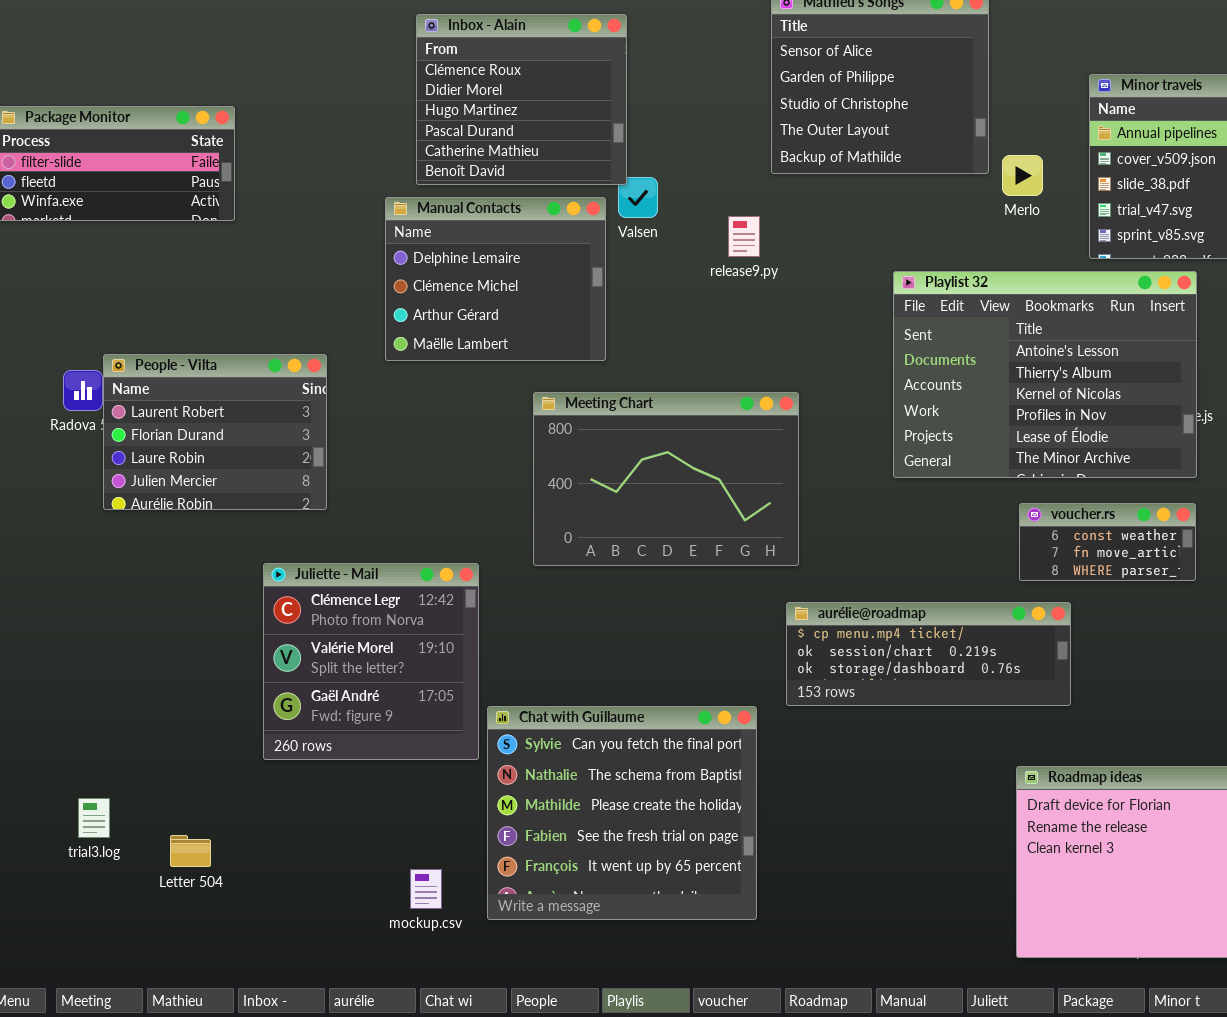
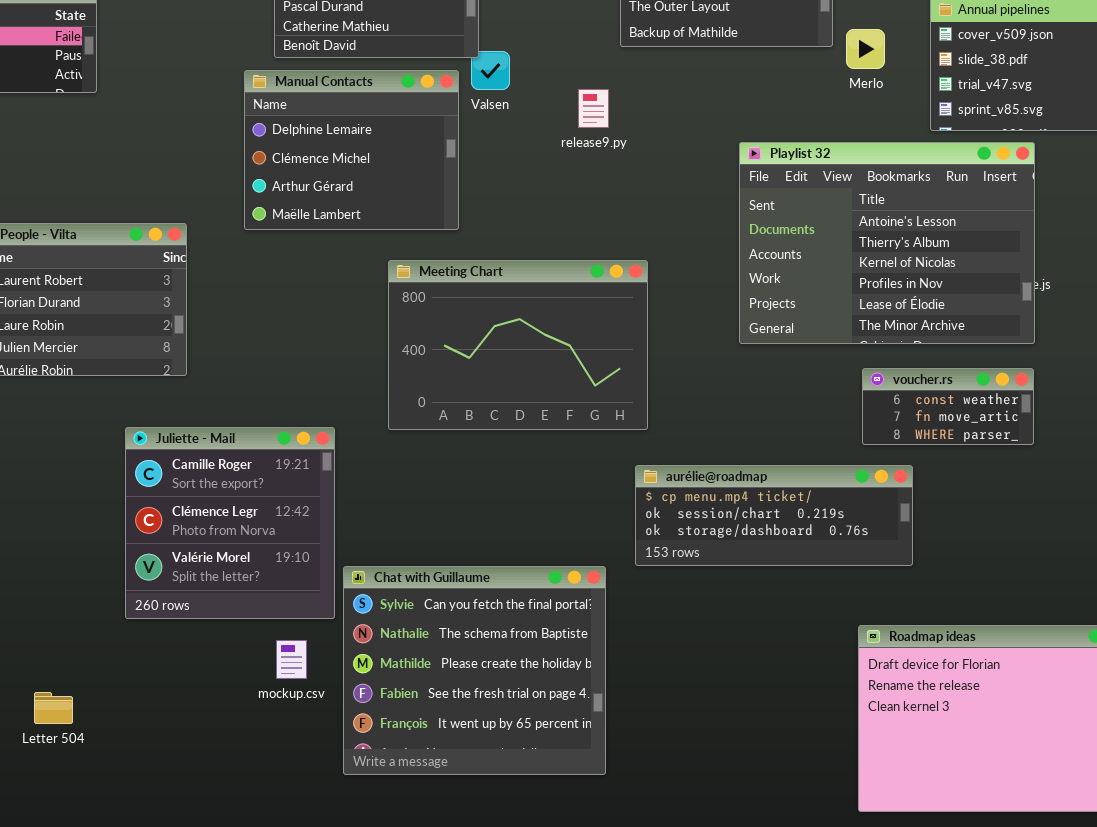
Juliette - Mail: [263,563,479,760] -> [125,427,335,619], scrolled up 1 row
mockup.csv: [410,869,442,909] -> [276,640,307,679], moved

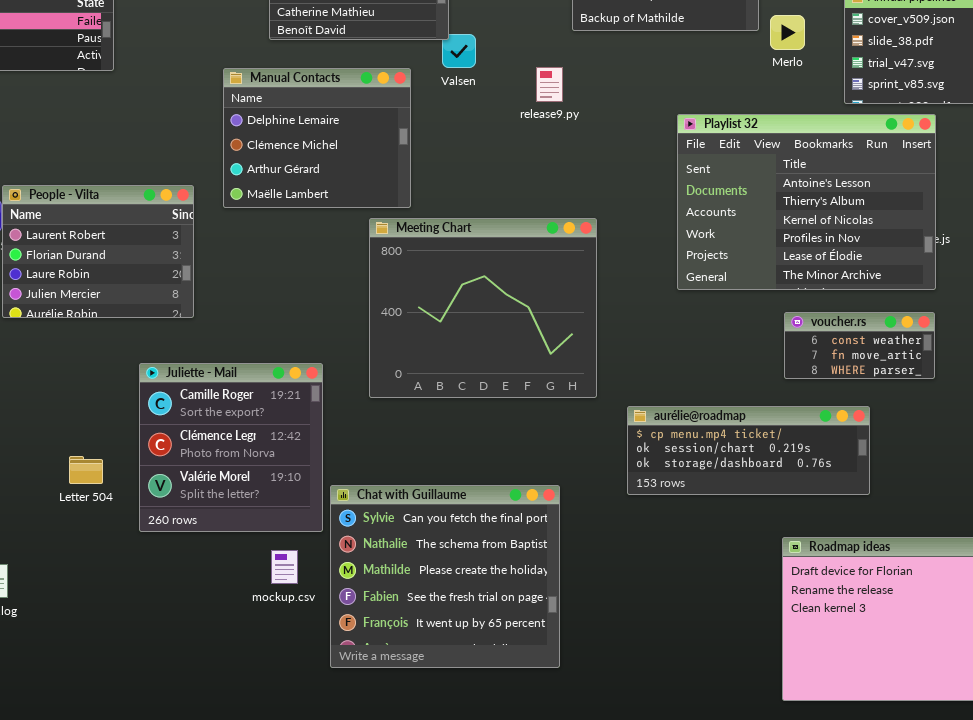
Manual Contacts: [244,70,459,230] -> [223,68,411,208], moved
Meeting Chart: [388,260,648,430] -> [369,218,597,398], resized
aurélie@roadmap: [635,465,913,566] -> [627,406,870,495], moved
Letter 504: [34,692,73,724] -> [69,456,103,484], moved

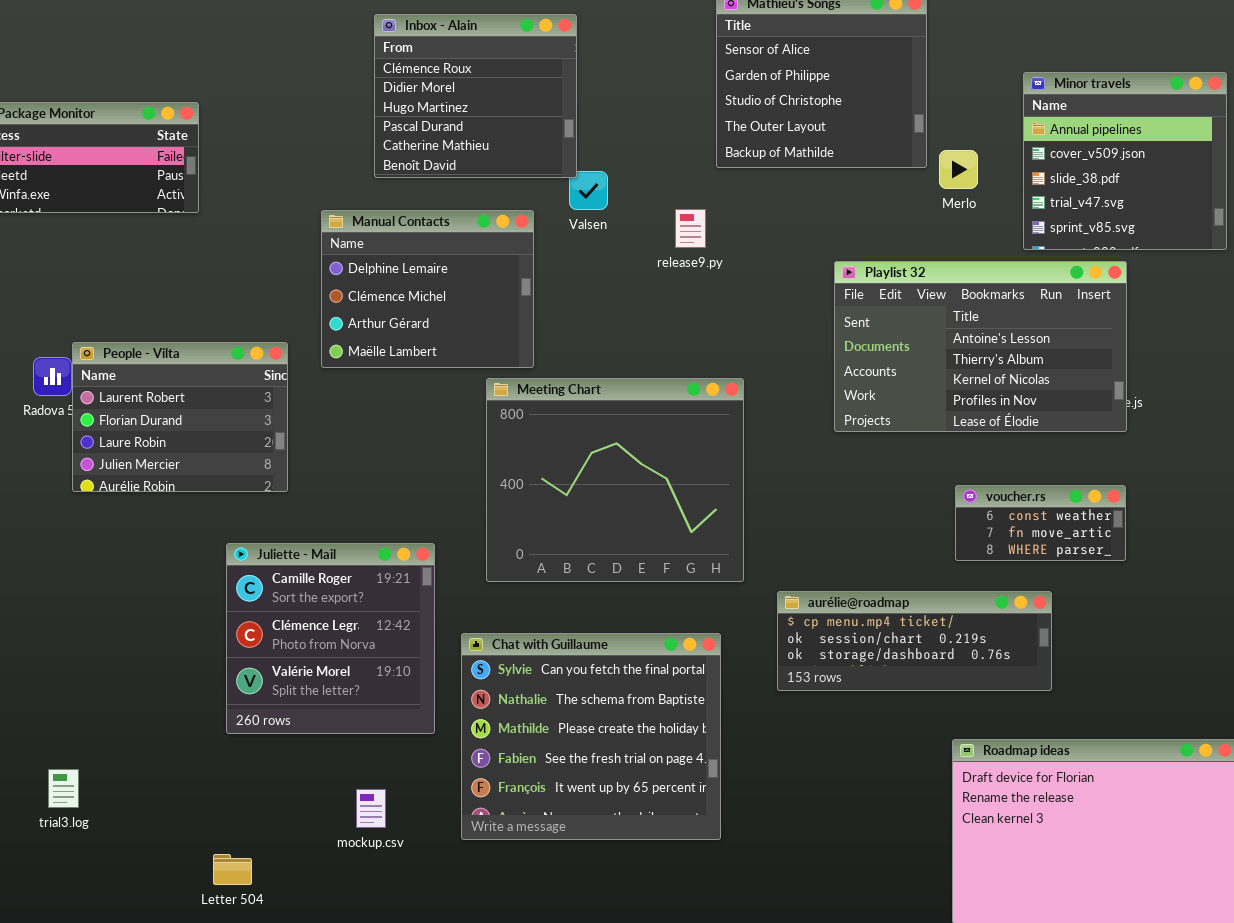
Playlist 32: [677,114,936,290] -> [834,261,1127,432], resized
Letter 504: [69,456,103,484] -> [213,854,252,885], moved
Chat with Guillaume: [330,485,560,668] -> [461,633,721,840], moved
mockup.csv: [271,550,298,584] -> [356,789,386,828], moved

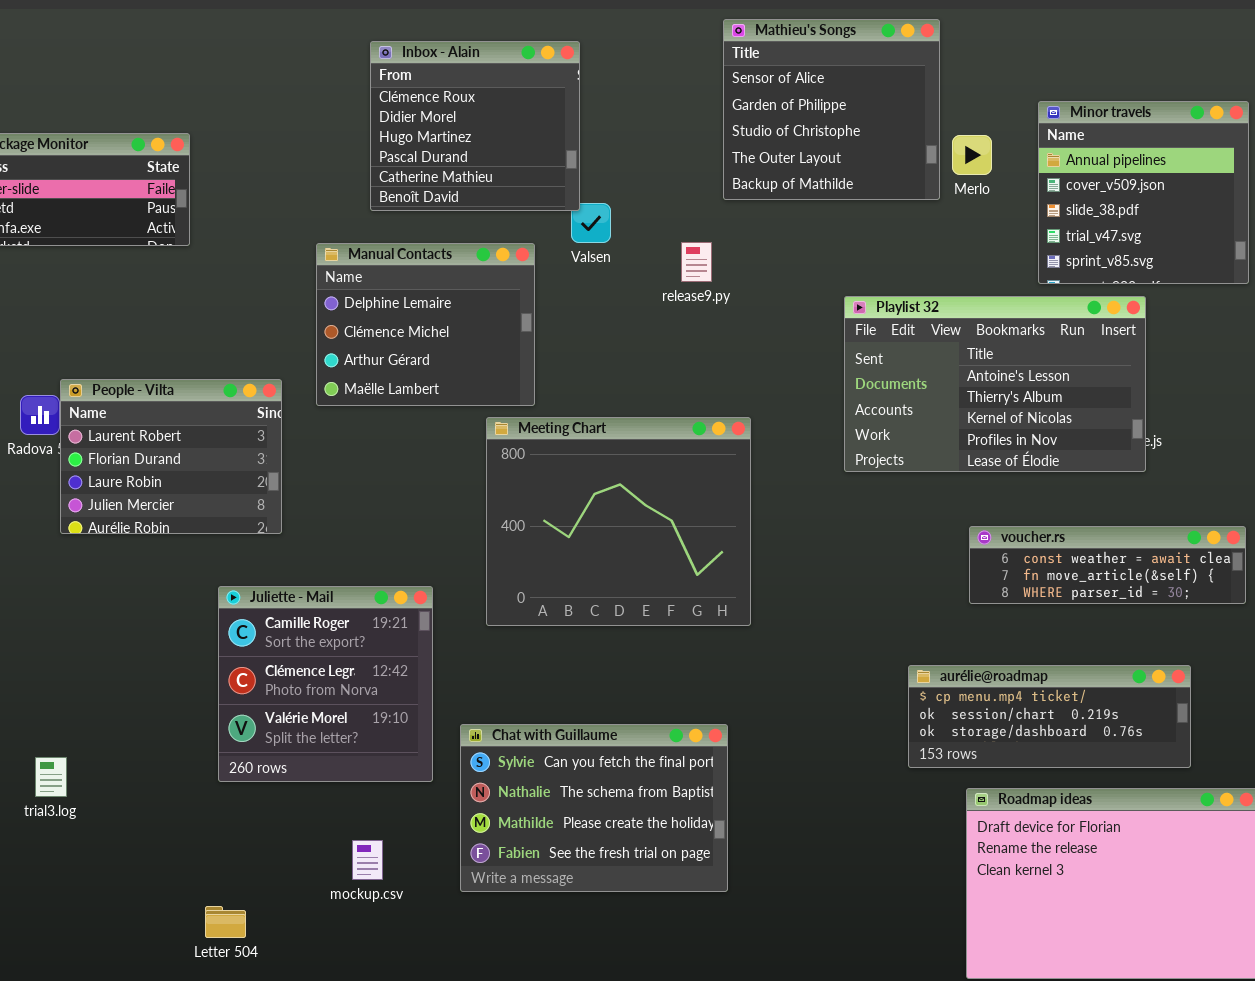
Merlo: [939,150,978,189] -> [952,135,992,175], moved
voucher.rs: [955,485,1126,561] -> [969,526,1246,604], resized
aurélie@roadmap: [777,591,1052,691] -> [908,665,1191,768], moved
Chat with Guillaume: [461,633,721,840] -> [460,724,728,892], resized
trial3.log: [48,769,79,808] -> [35,757,67,797], moved

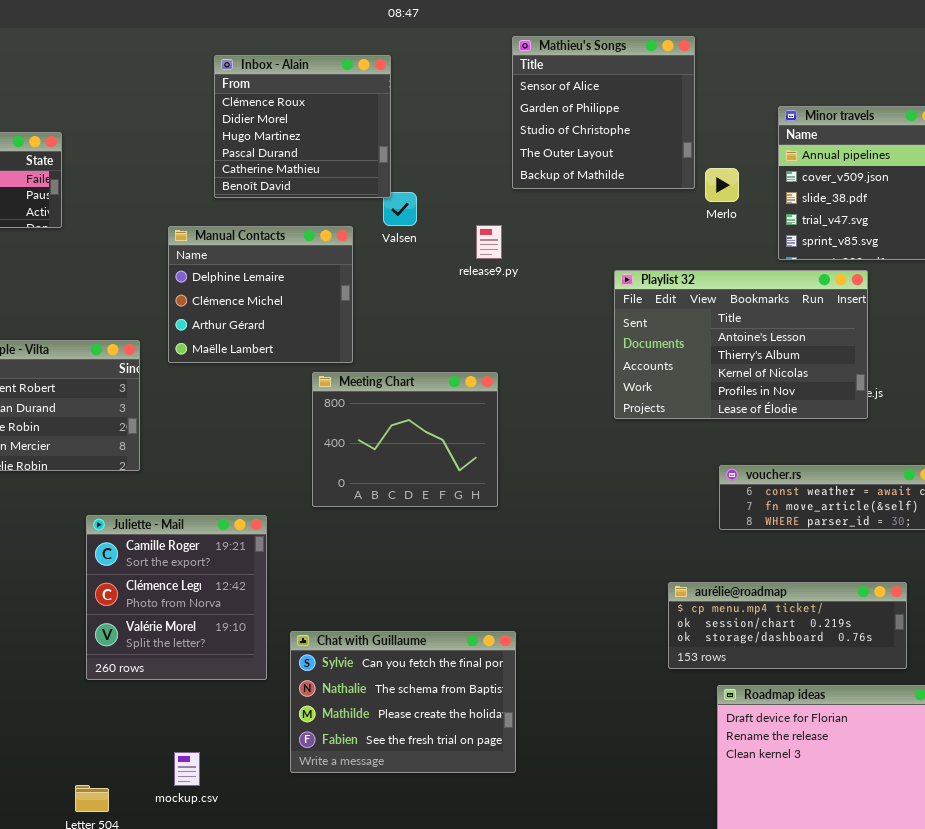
Merlo: [952,135,992,175] -> [705,168,739,202], moved
Meeting Chart: [486,417,751,626] -> [312,372,498,507], resized
mockup.csv: [352,840,383,880] -> [174,752,200,786], moved

